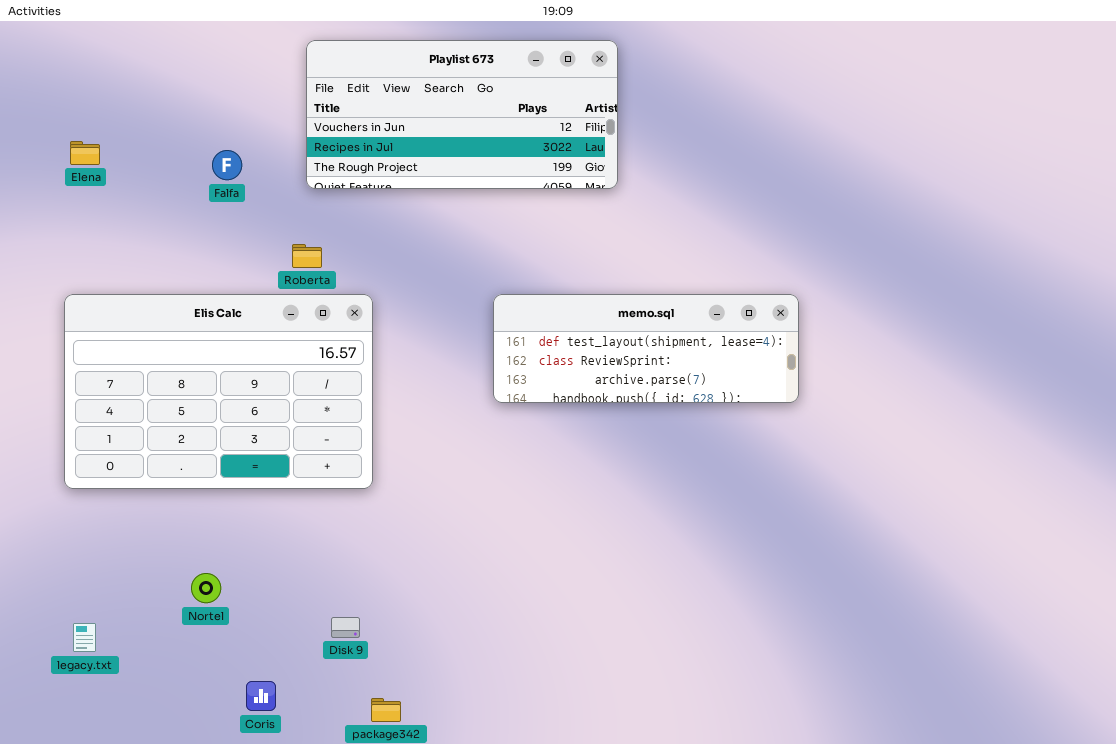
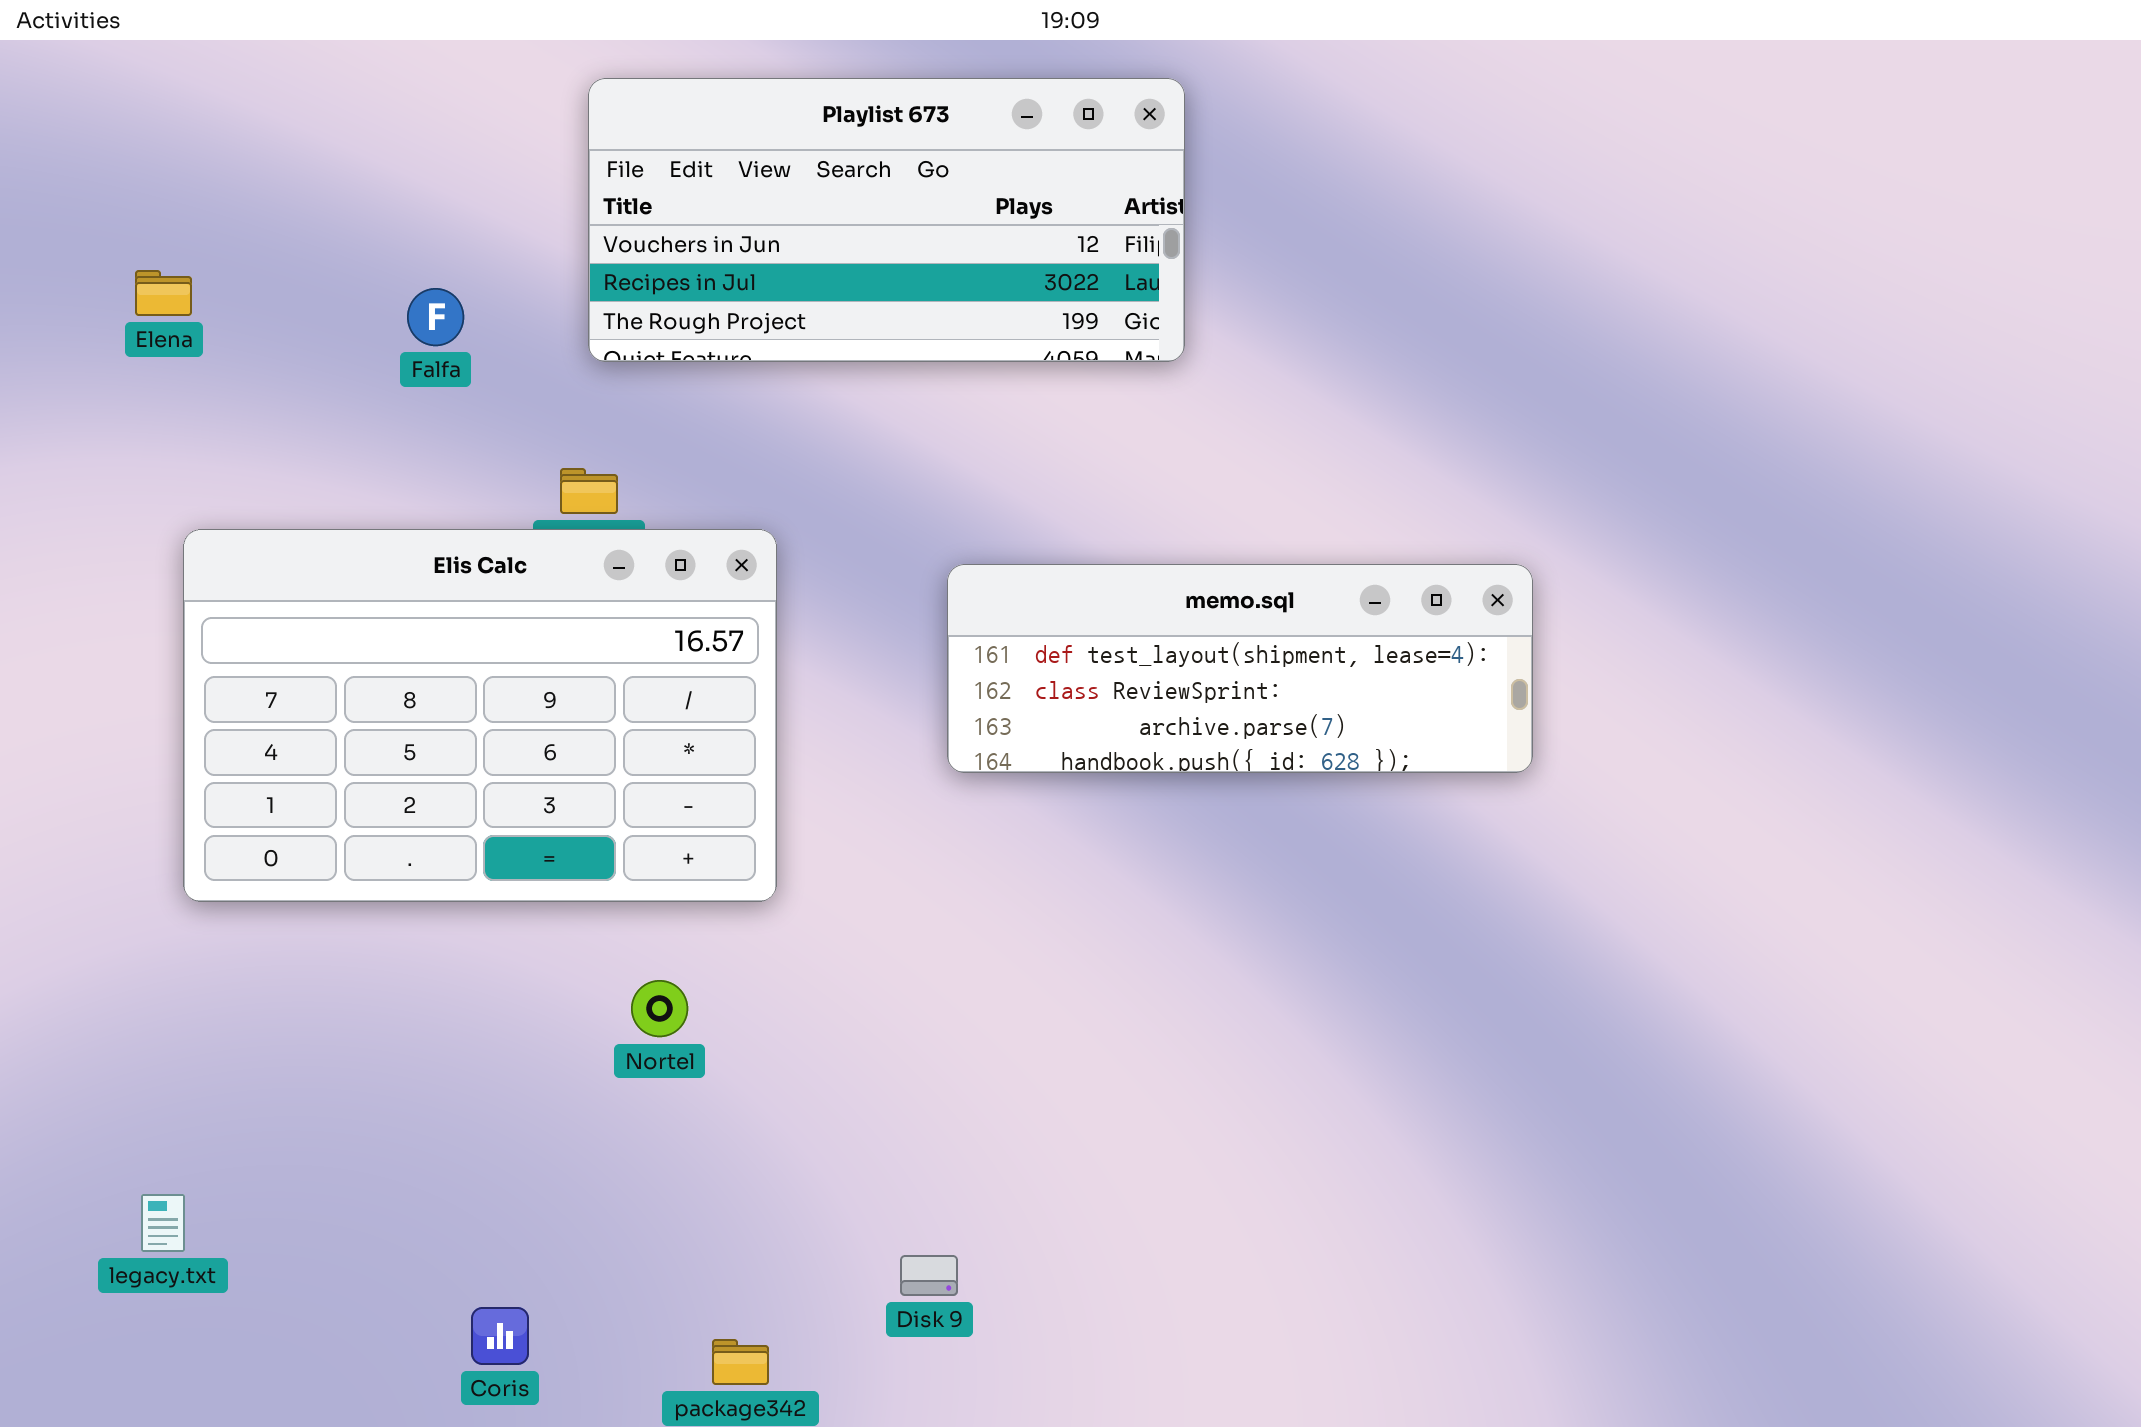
Elis Calc: [64,294,373,489] -> [183,529,777,902], moved
Nortel: [191,573,221,603] -> [631,980,688,1037], moved
Disk 9: [331,617,360,638] -> [900,1255,958,1296], moved

